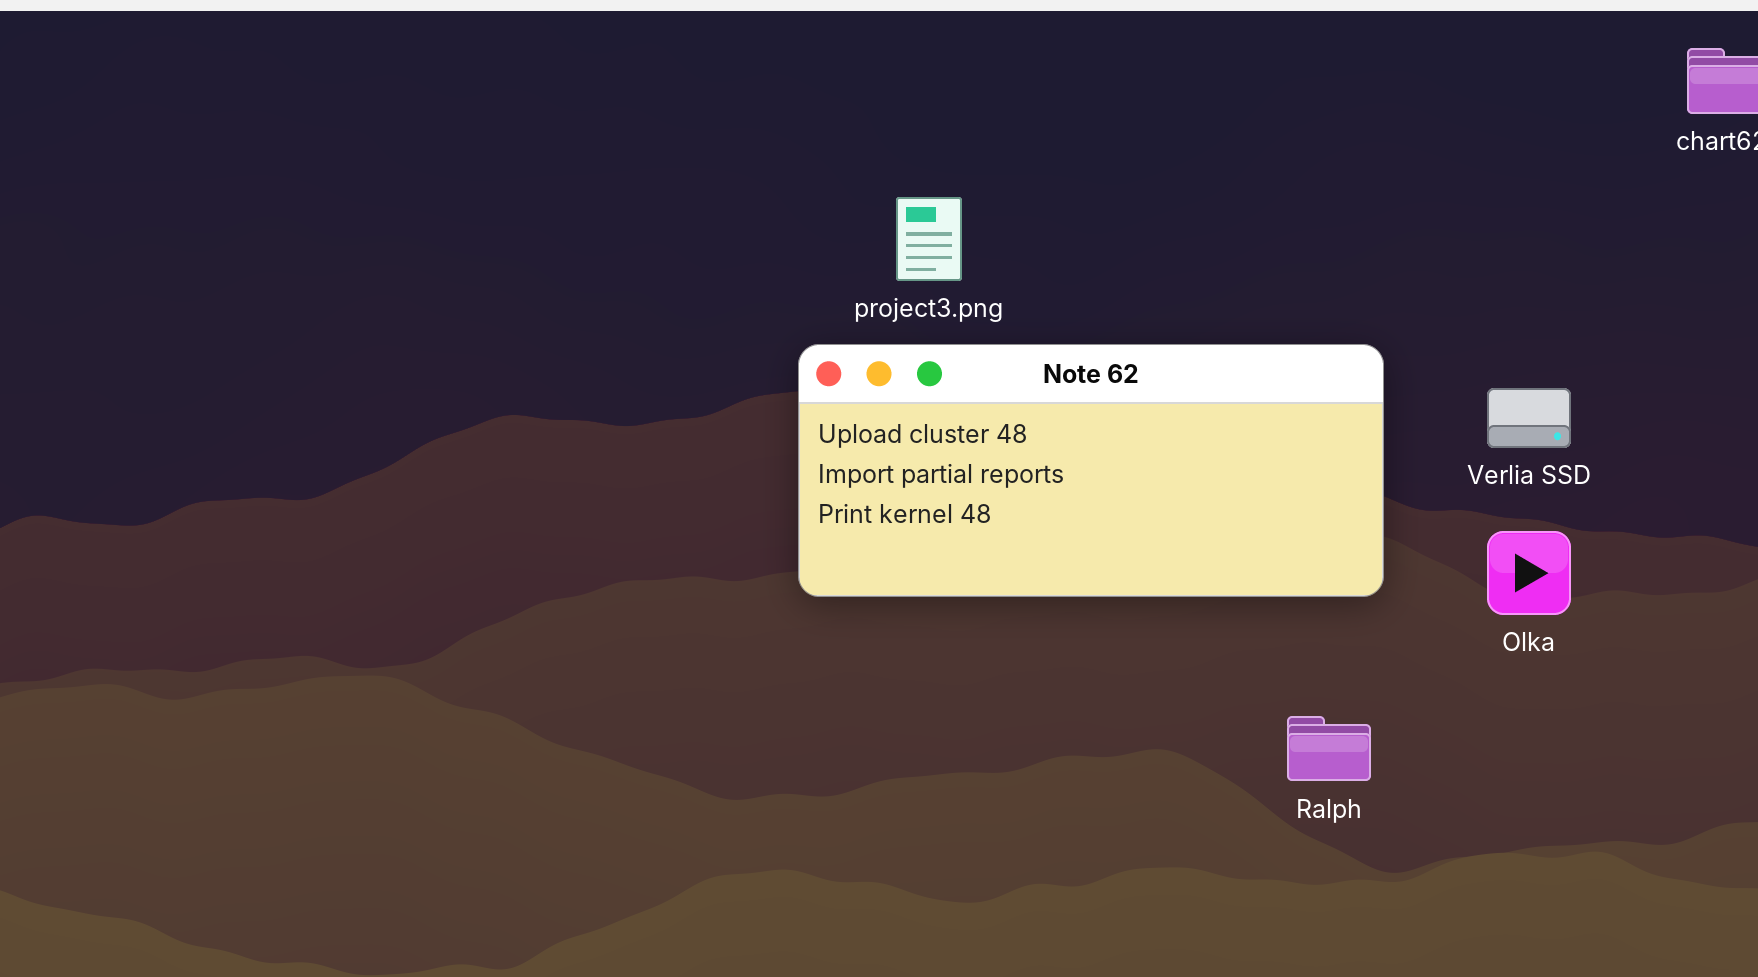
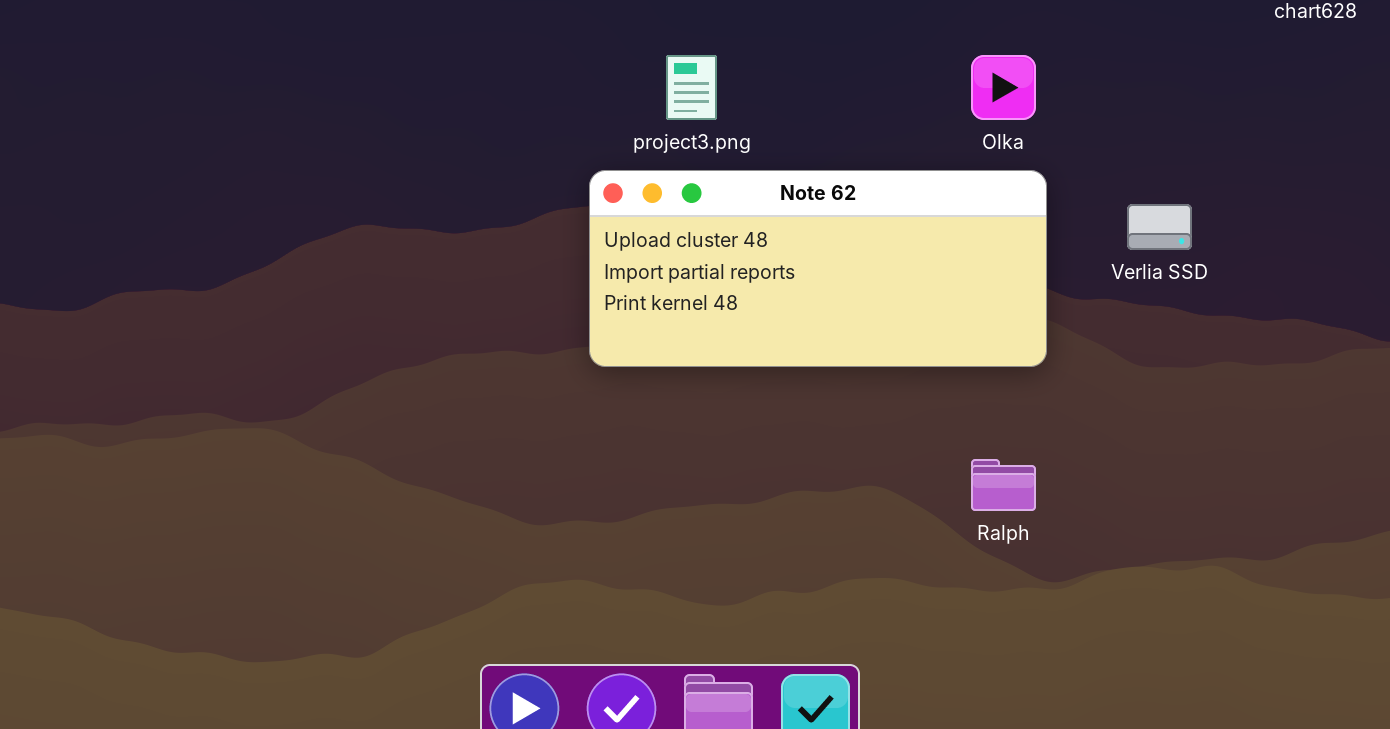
Olka: [1487,531,1571,615] -> [971,55,1036,120], moved

